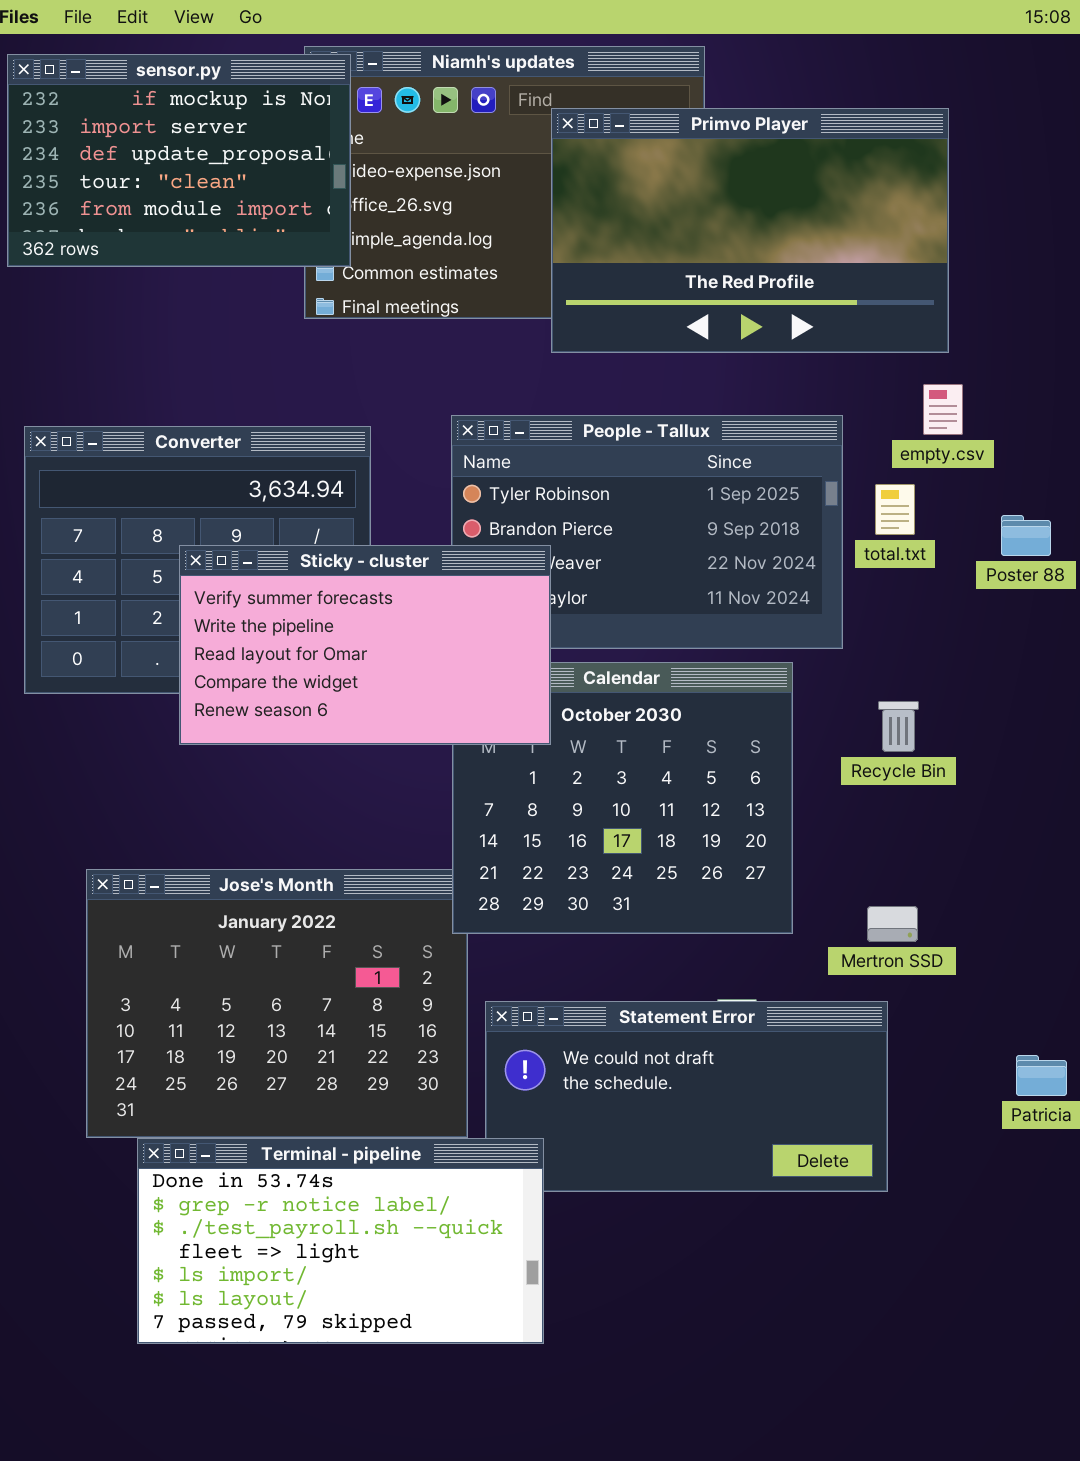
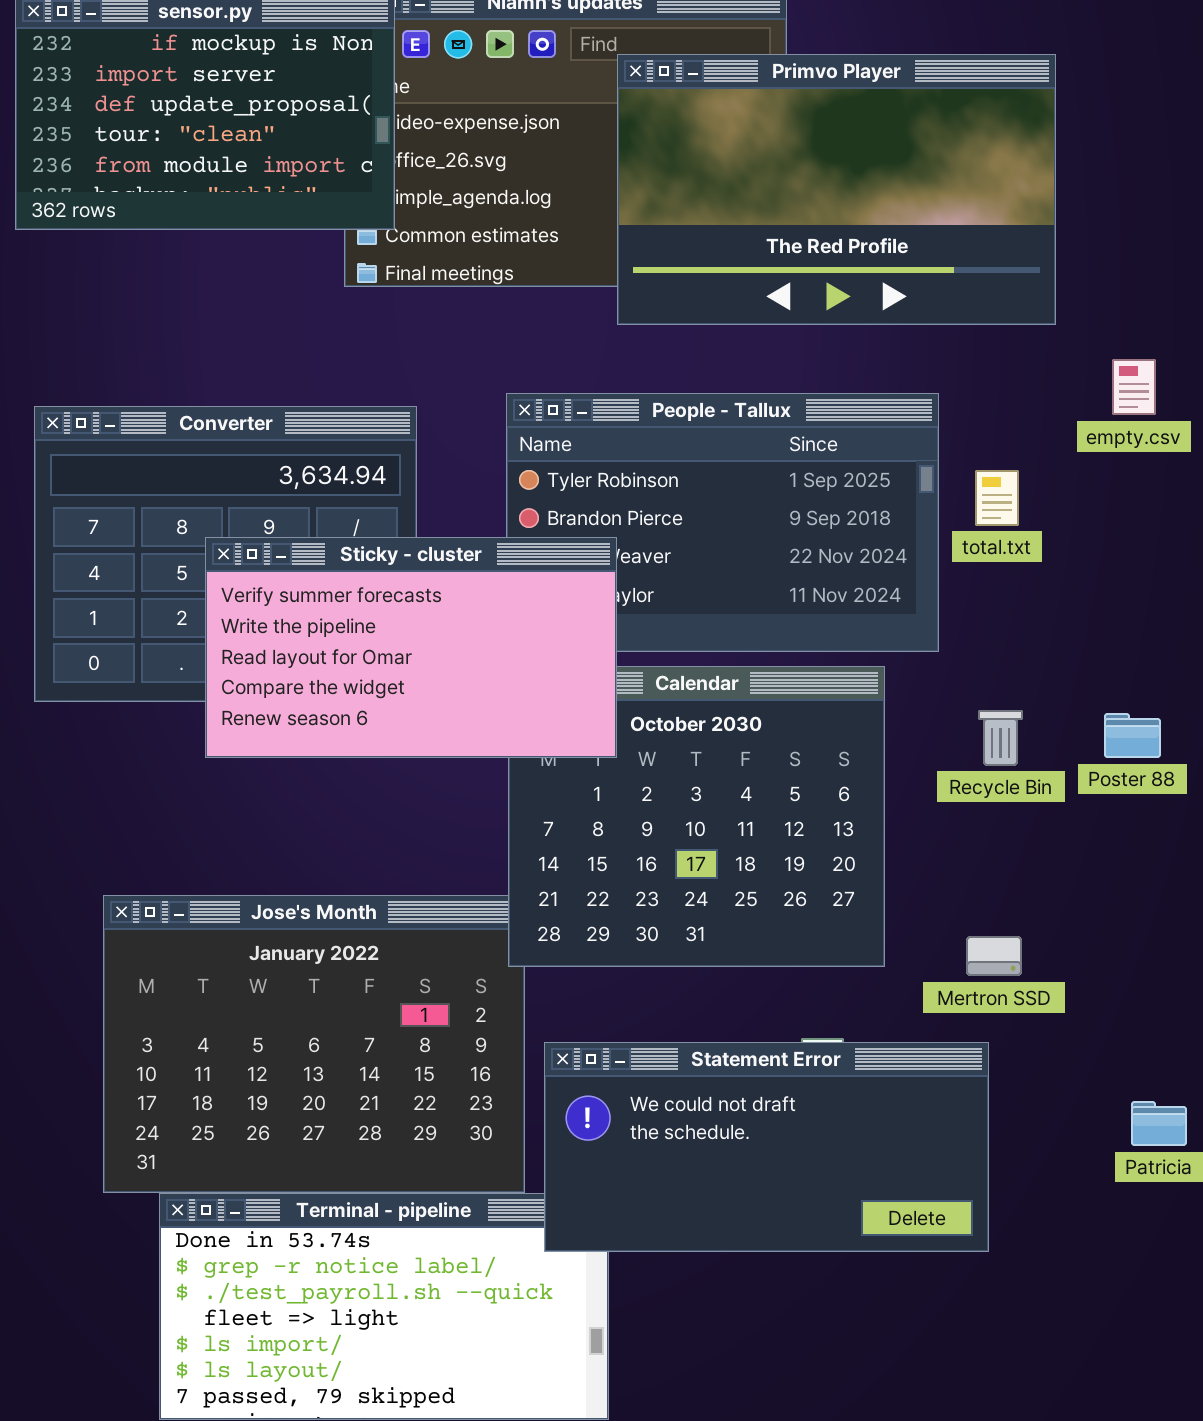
empty.csv: [923,384,963,435] -> [1112,359,1156,415], moved
Poster 88: [1001,515,1051,556] -> [1104,713,1161,758], moved
Statement Error: [485,1001,888,1192] -> [544,1042,989,1252], raised

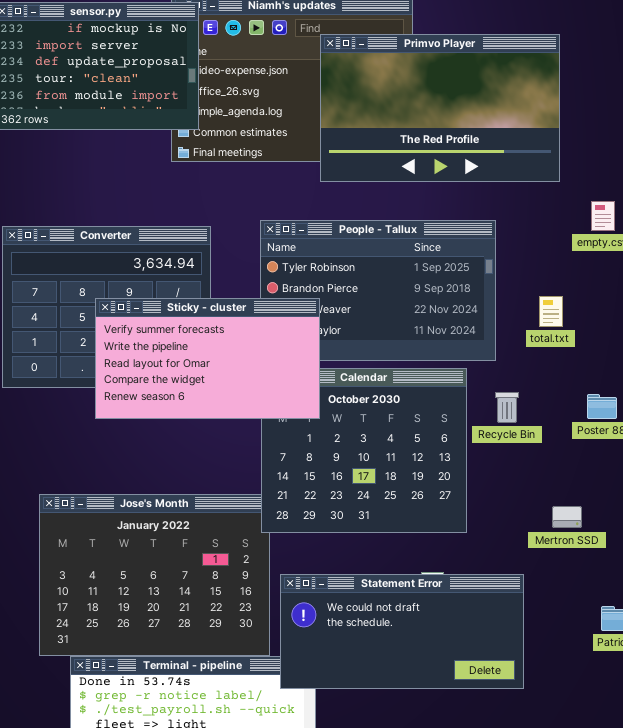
total.txt: [975,470,1019,526] -> [539,296,563,327], moved
Recycle Bin: [978,710,1023,766] -> [495,392,519,423], moved
Mertron SSD: [966,936,1022,976] -> [552,506,582,528], moved

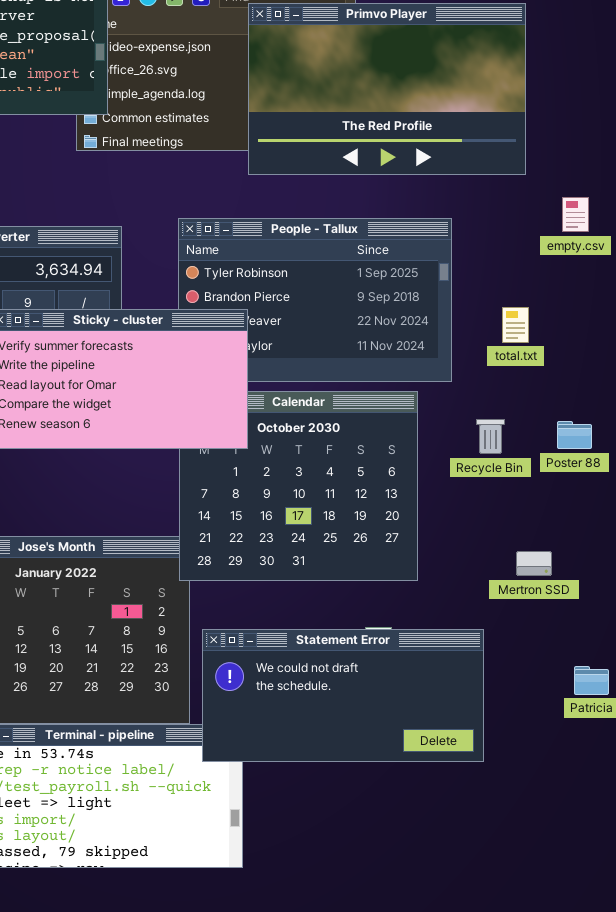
Recycle Bin: [495,392,519,423] -> [476,419,505,454], moved

